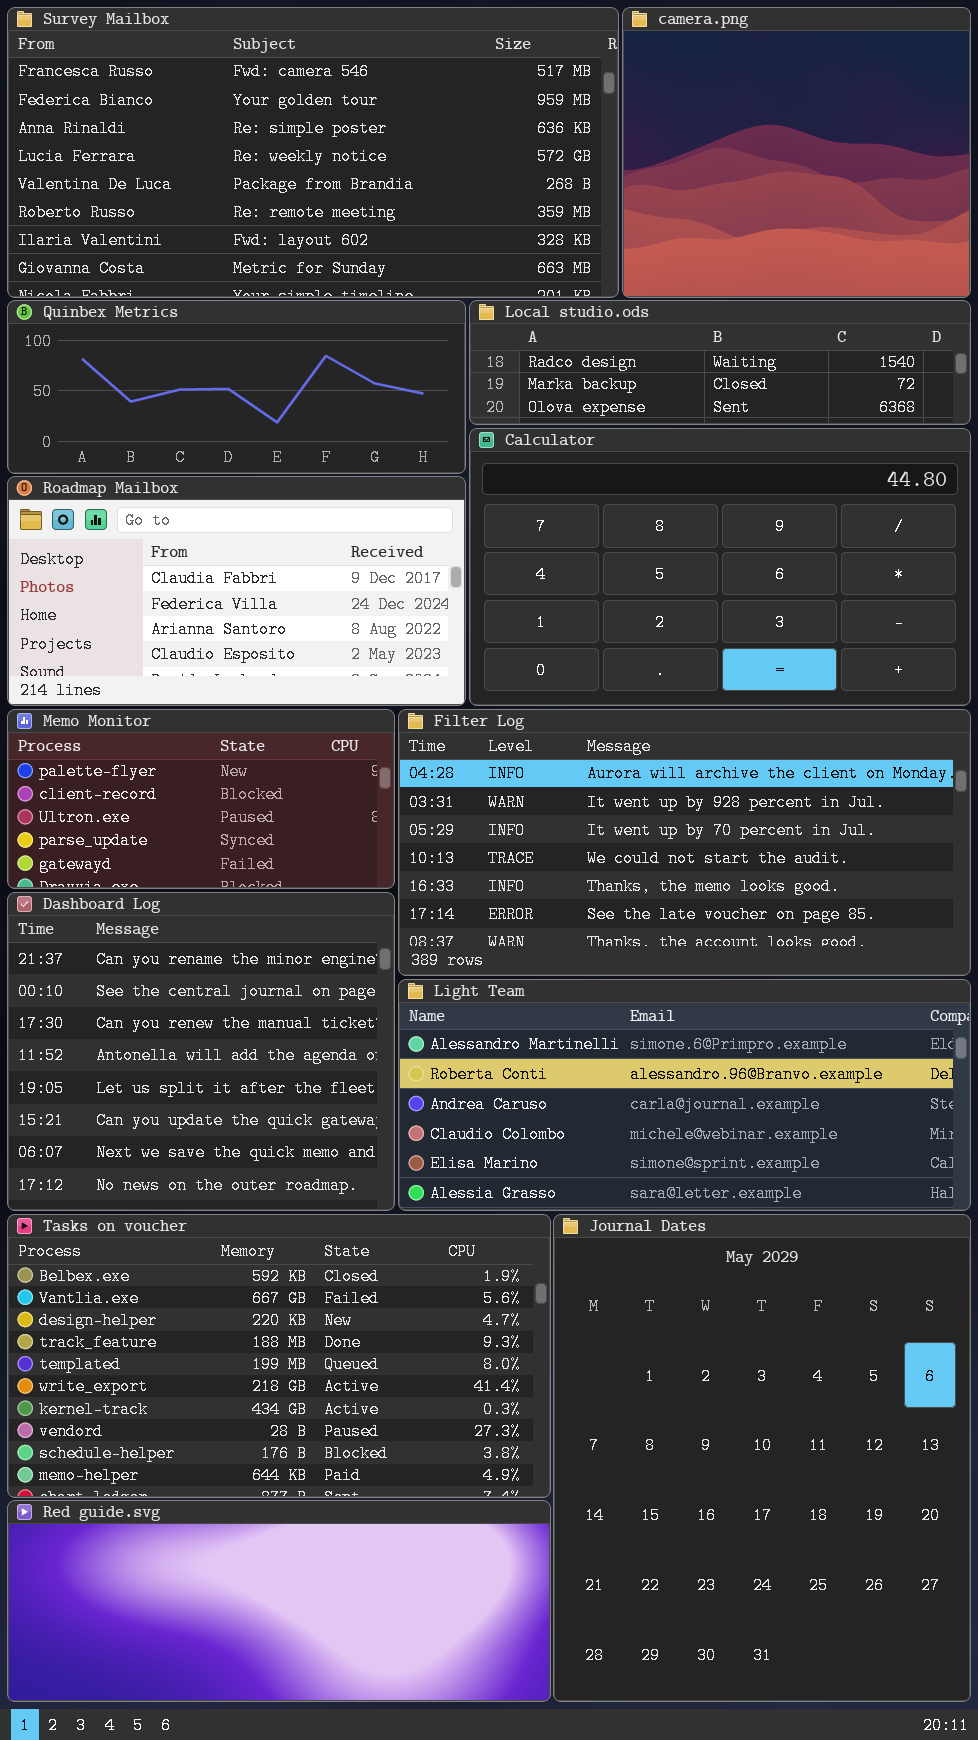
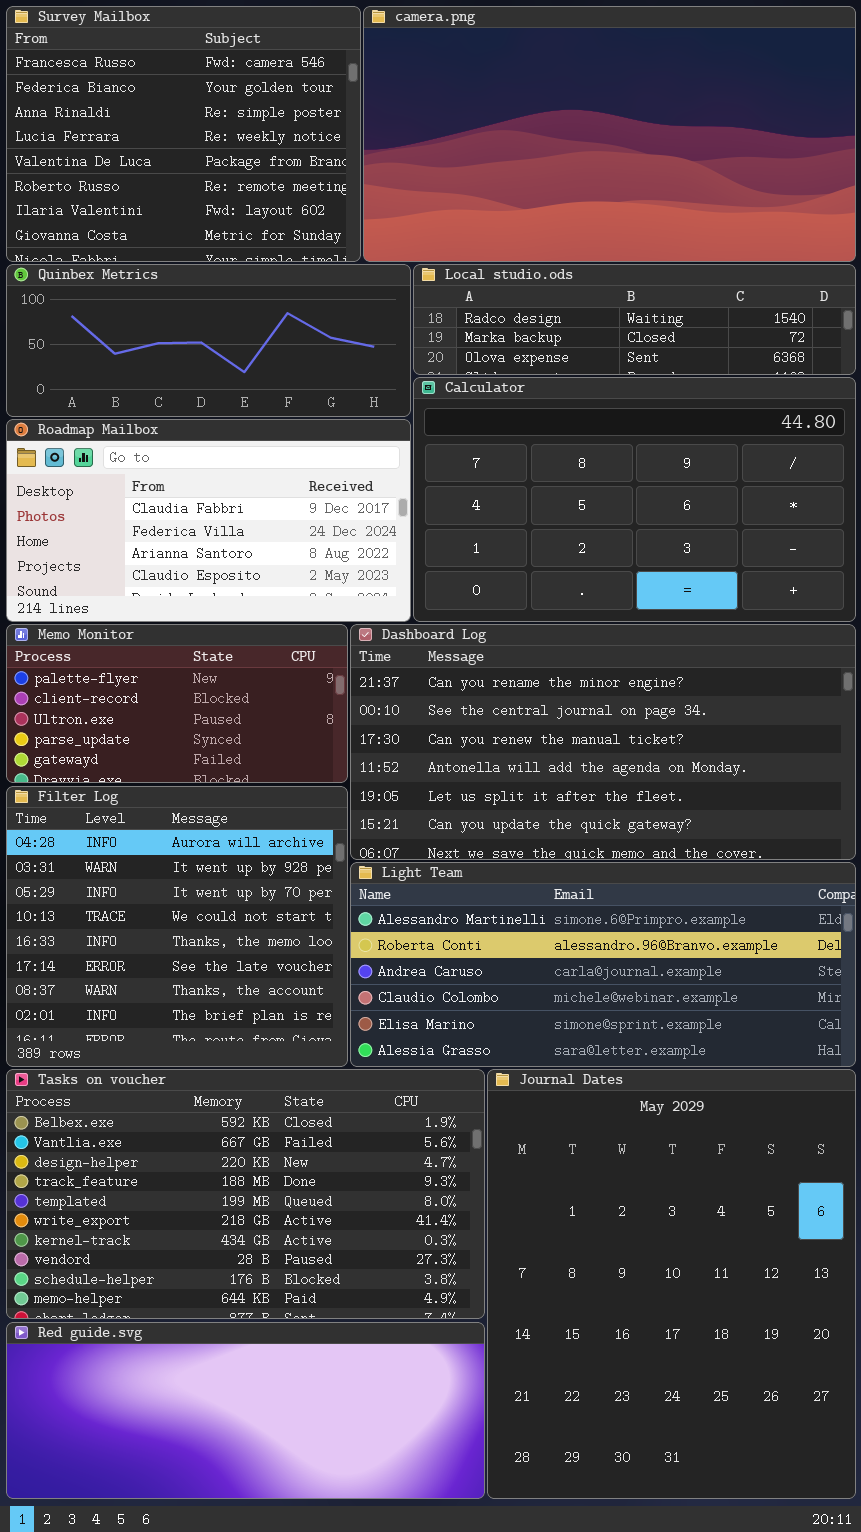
Survey Mailbox: [7,7,619,298] -> [6,6,361,262], resized
camera.png: [622,7,971,298] -> [363,6,856,262], resized
Filter Log: [398,709,971,976] -> [6,786,348,1067], moved, resized
Dashboard Log: [7,892,395,1211] -> [350,624,856,860], moved, resized

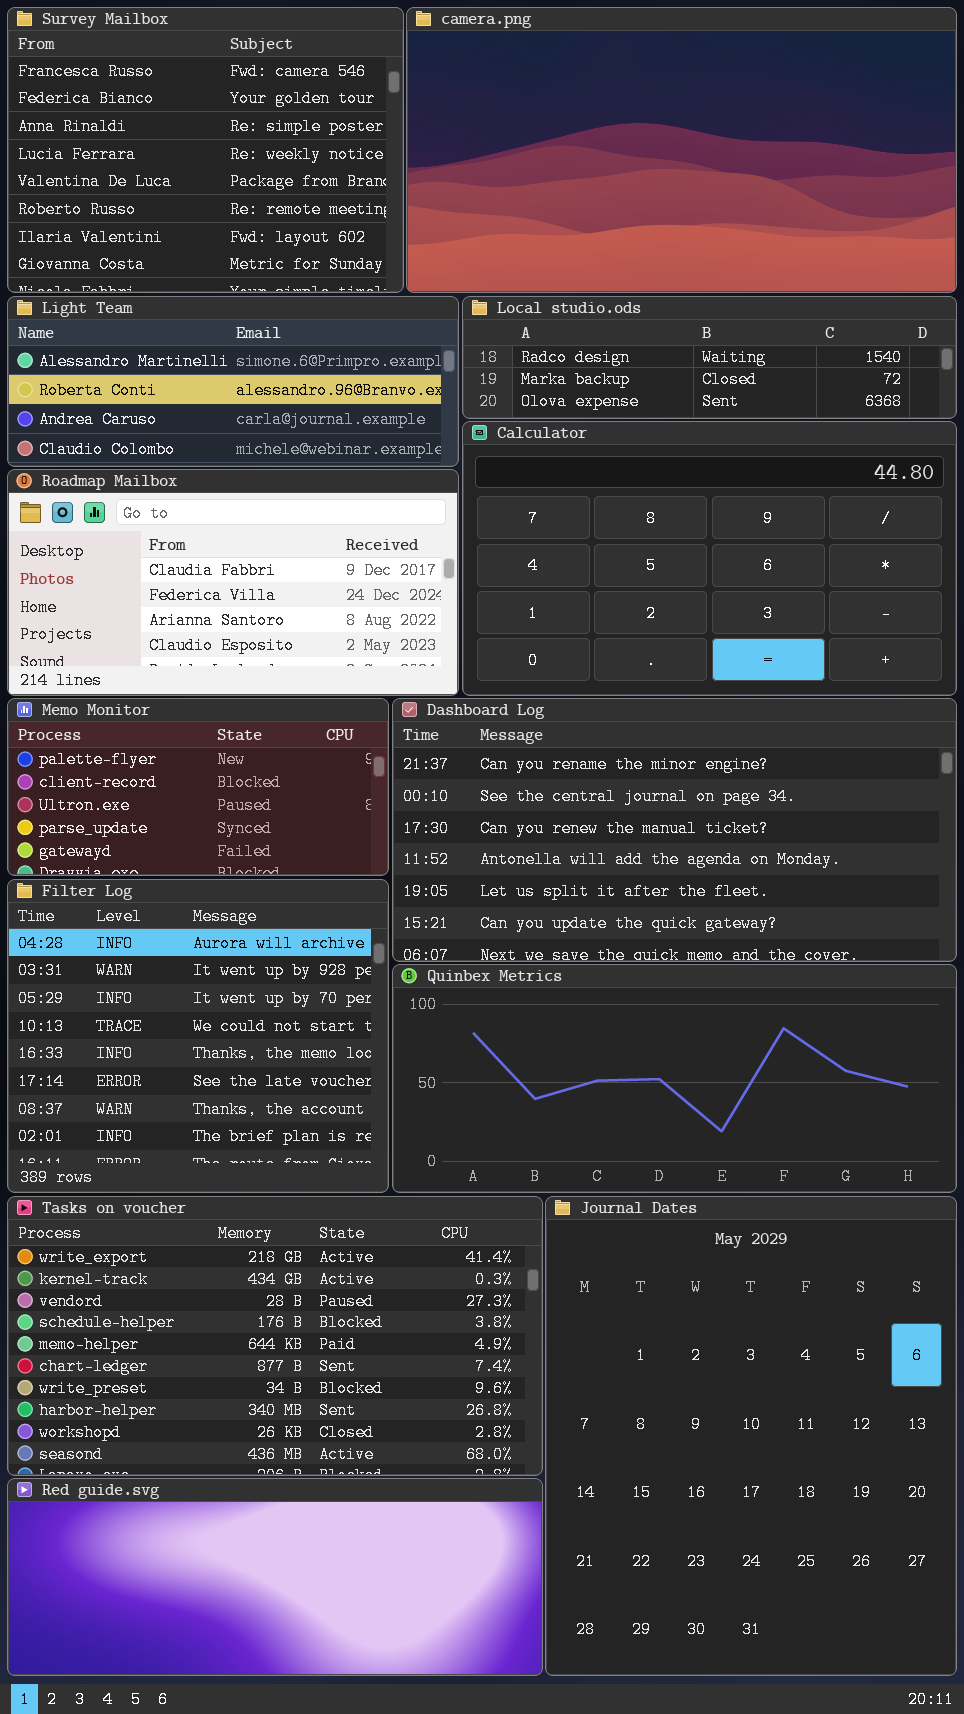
Quinbex Metrics: [6,264,411,417] -> [392,964,957,1193], moved, resized
Light Team: [350,862,856,1067] -> [7,296,459,467], moved, resized
Tasks on voucher: [6,1069,485,1319] -> [7,1196,543,1476], scrolled down 5 rows

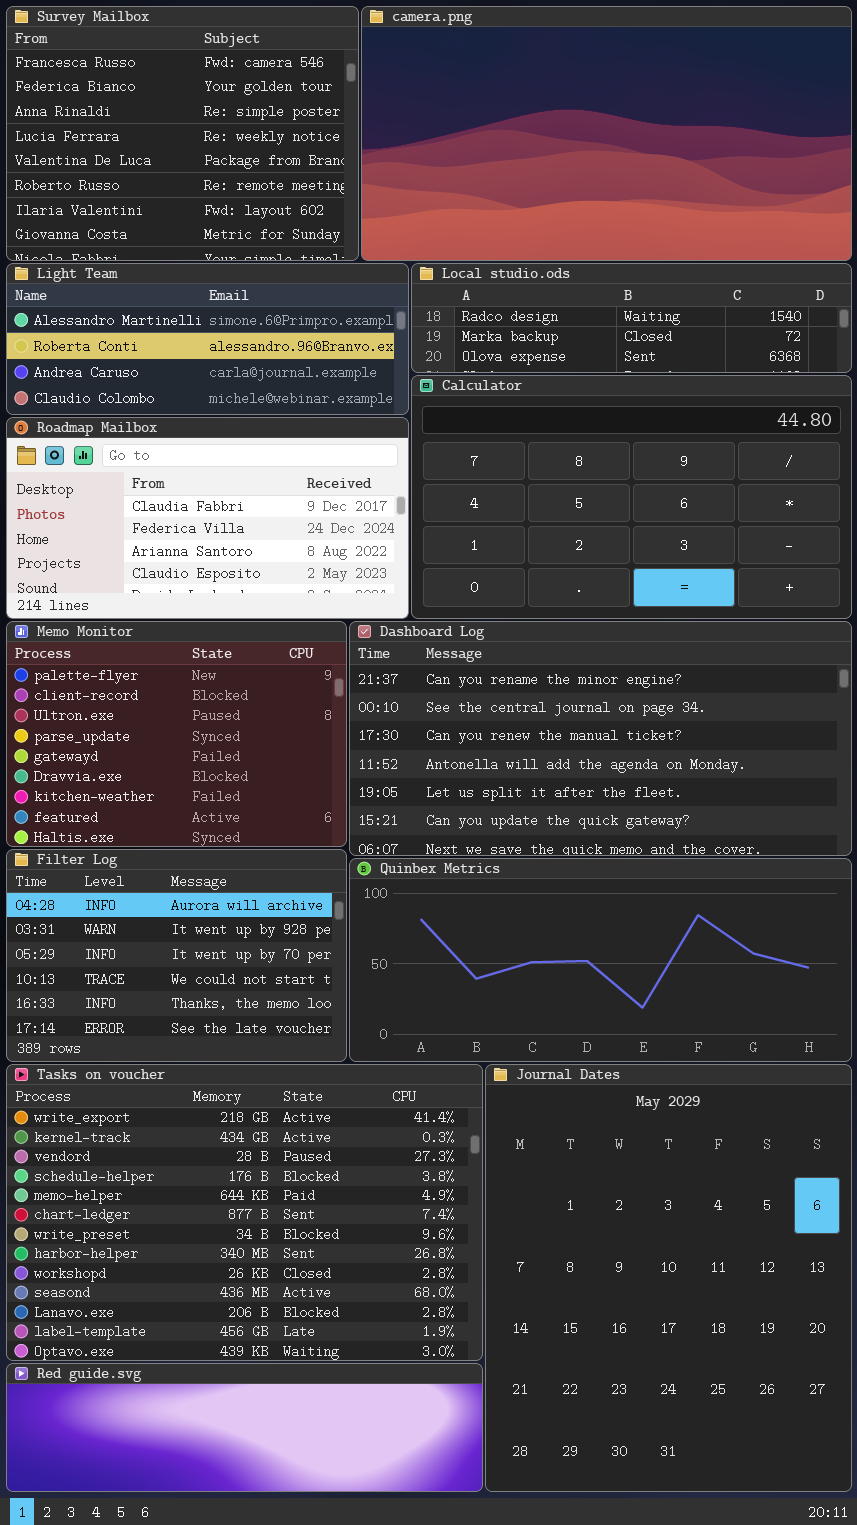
Memo Monitor: [7,698,389,876] -> [6,621,347,847], resized
Filter Log: [7,879,389,1193] -> [6,849,347,1062], resized
Tasks on voucher: [7,1196,543,1476] -> [6,1064,483,1361], resized
Red guide.svg: [7,1478,543,1676] -> [6,1363,483,1492], resized

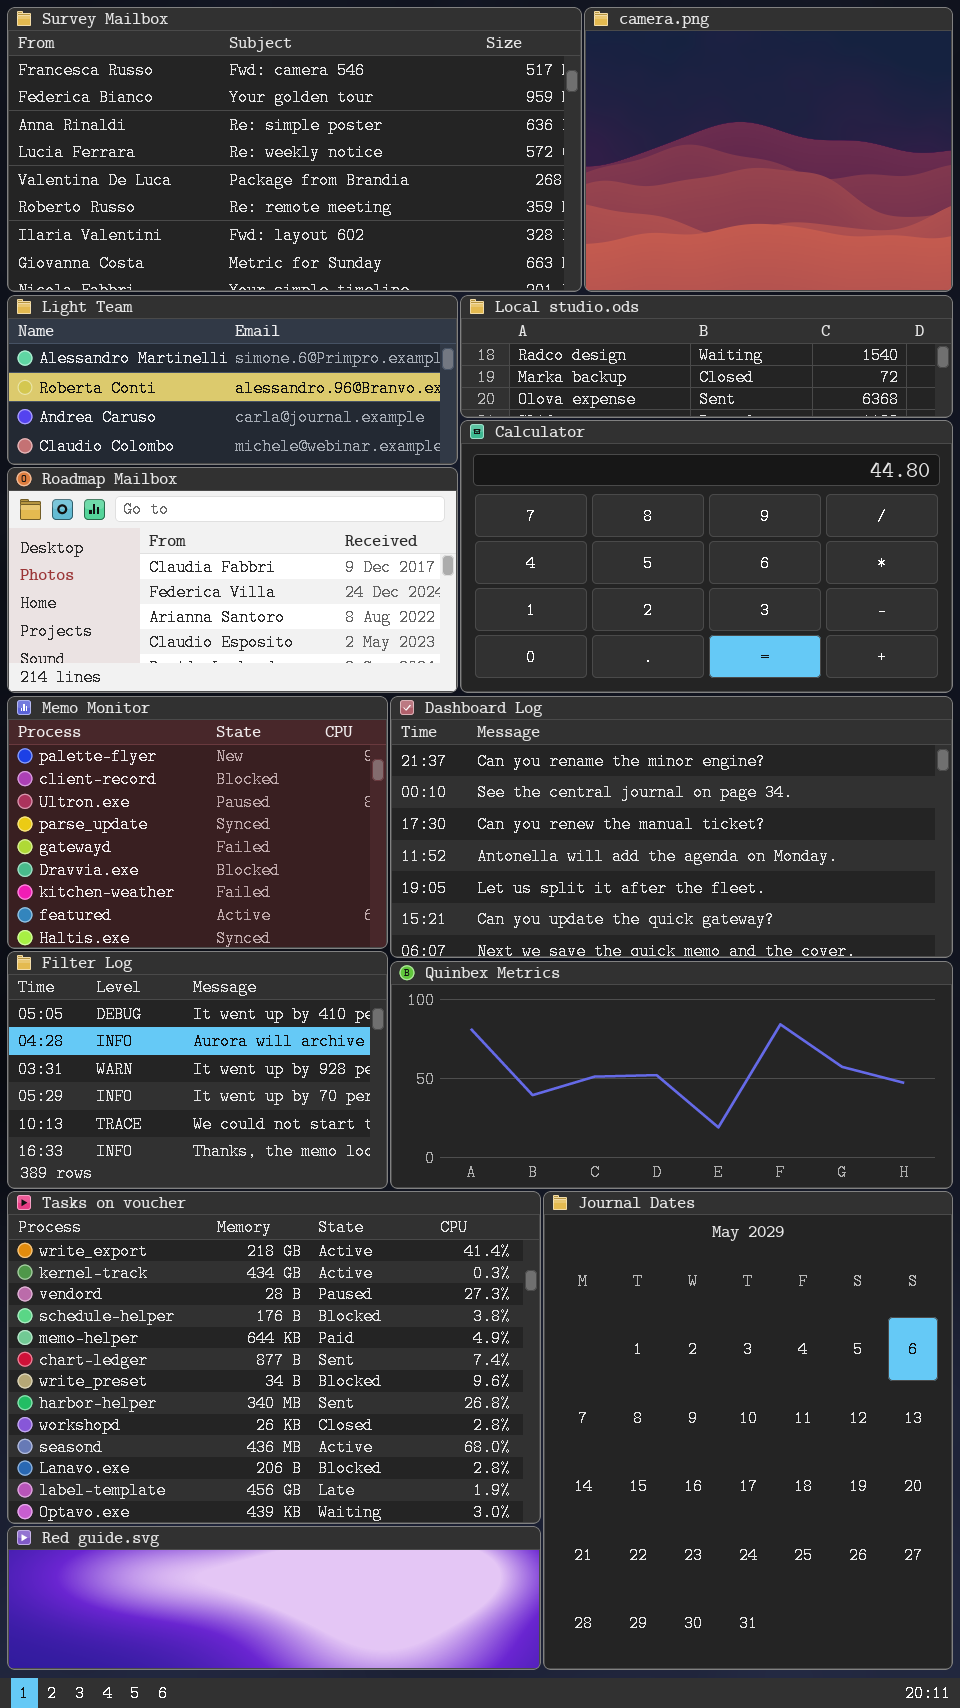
Survey Mailbox: [6,6,359,261] -> [7,7,582,292], resized
camera.png: [361,6,852,261] -> [584,7,953,292], resized
Filter Log: [6,849,347,1062] -> [7,951,388,1189], scrolled up 1 row

